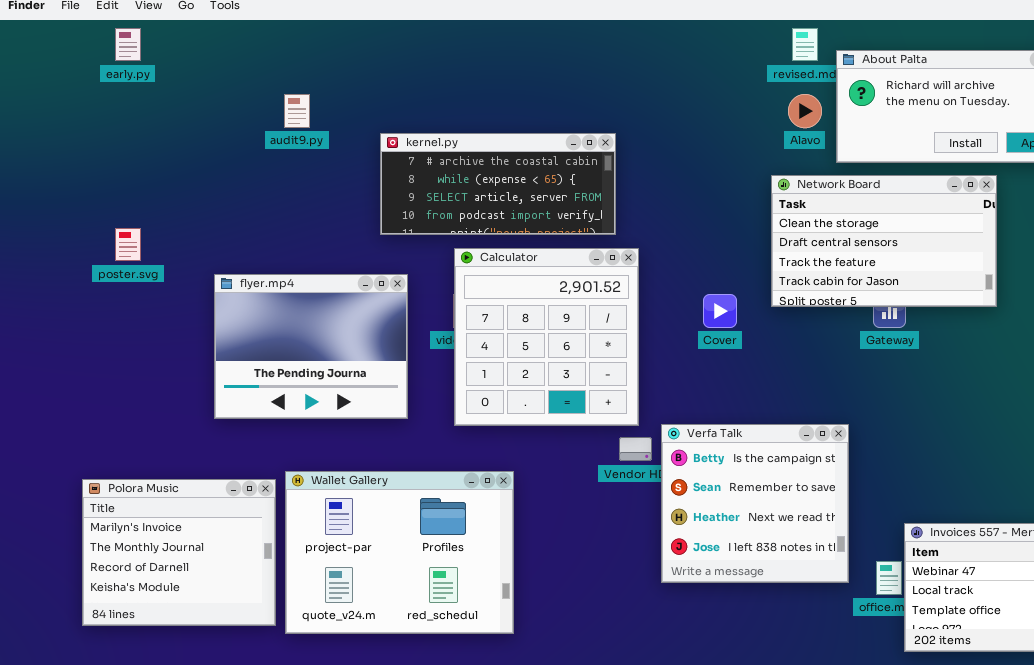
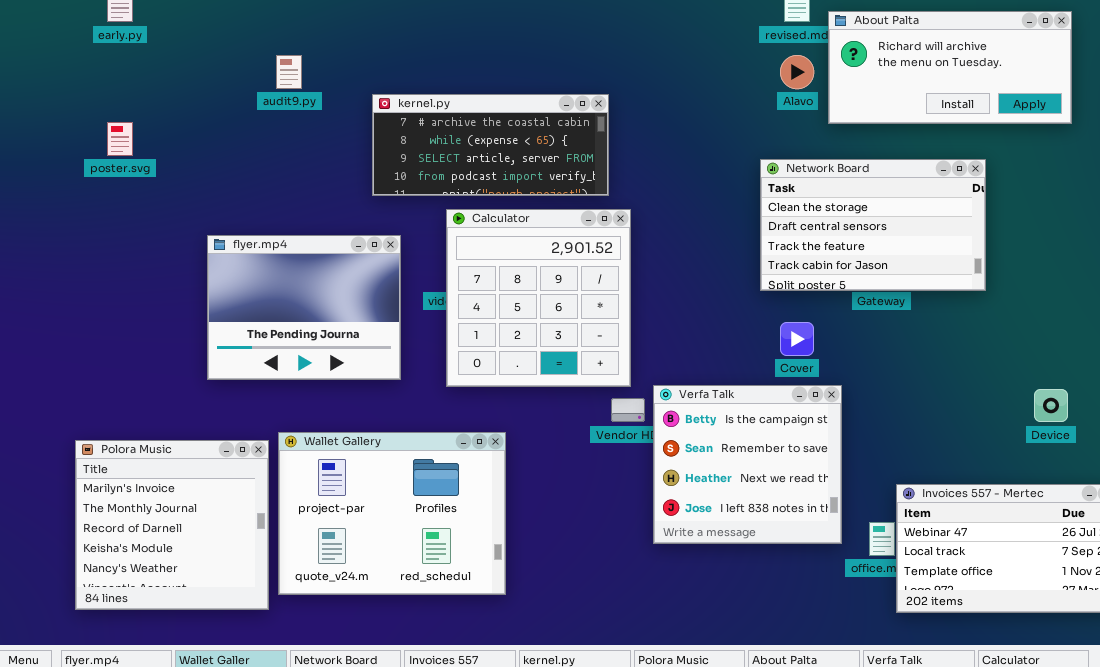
Network Board: [771,175,997,307] -> [760,159,986,291], moved
poster.svg: [115,228,141,261] -> [107,122,133,156], moved
Cover: [703,294,737,328] -> [780,322,814,356], moved
Polora Music: [82,479,276,626] -> [75,440,269,610], resized

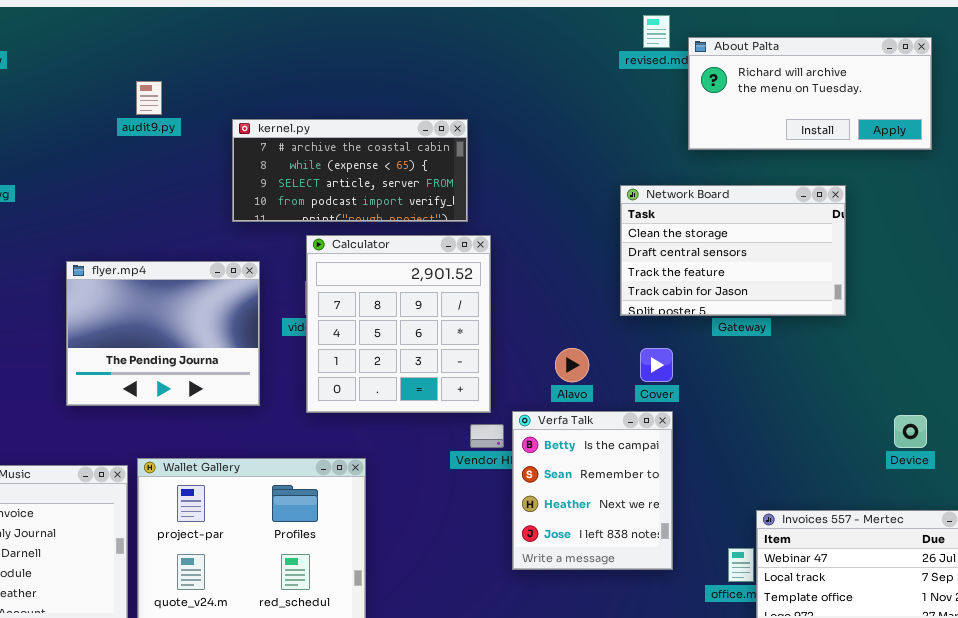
Alavo: [780,55,814,89] -> [555,348,589,382], moved
Verfa Talk: [653,385,842,544] -> [512,411,673,570], resized

